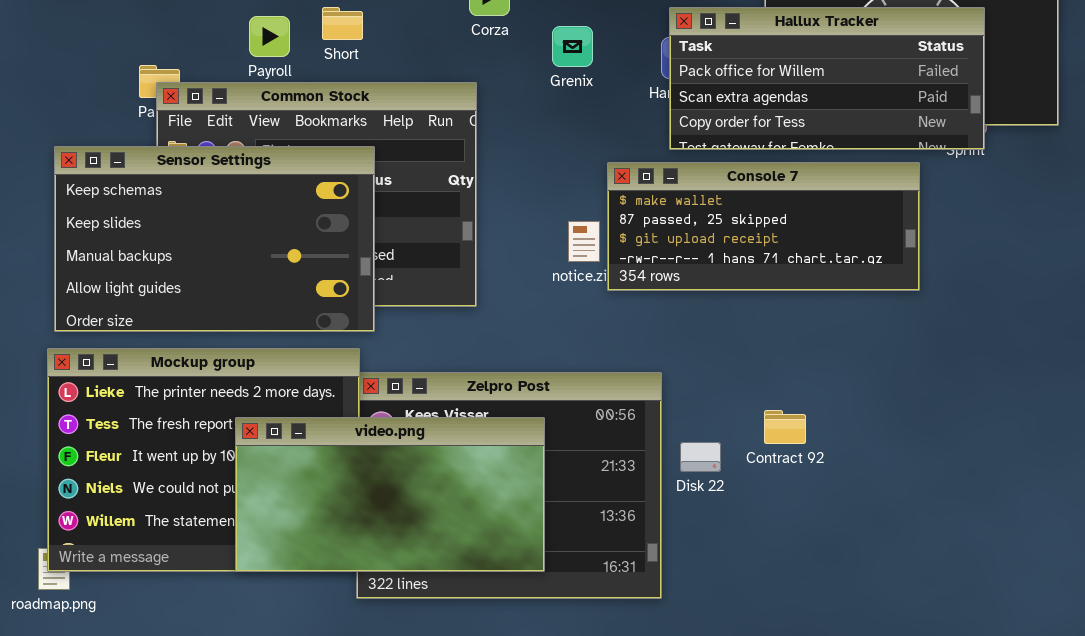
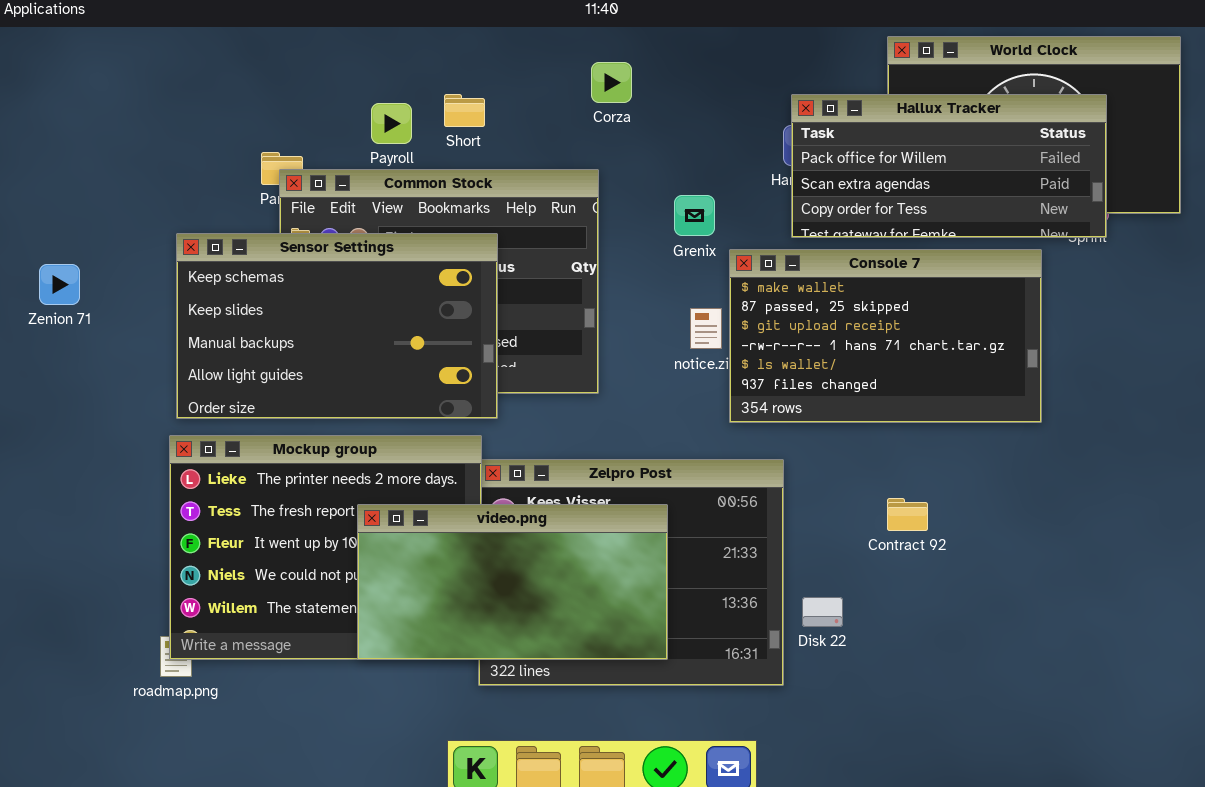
Grenix: [552,26,593,67] -> [674,195,715,236], moved
Console 7: [607,162,920,291] -> [729,249,1042,423], resized
Disk 22: [680,442,721,472] -> [802,597,843,627], moved

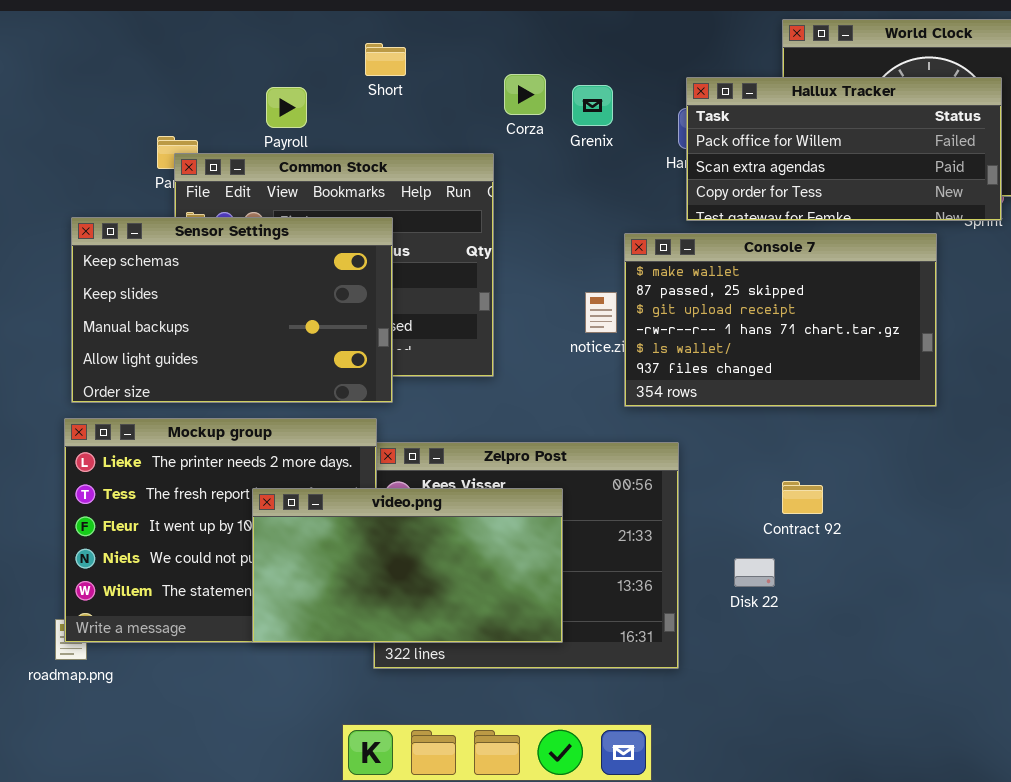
Corza: [591,62,632,103] -> [504,74,546,115], moved
Short: [444,94,485,127] -> [365,43,406,76], moved
Grenix: [674,195,715,236] -> [572,85,613,126], moved
Disk 22: [802,597,843,627] -> [734,558,775,587], moved

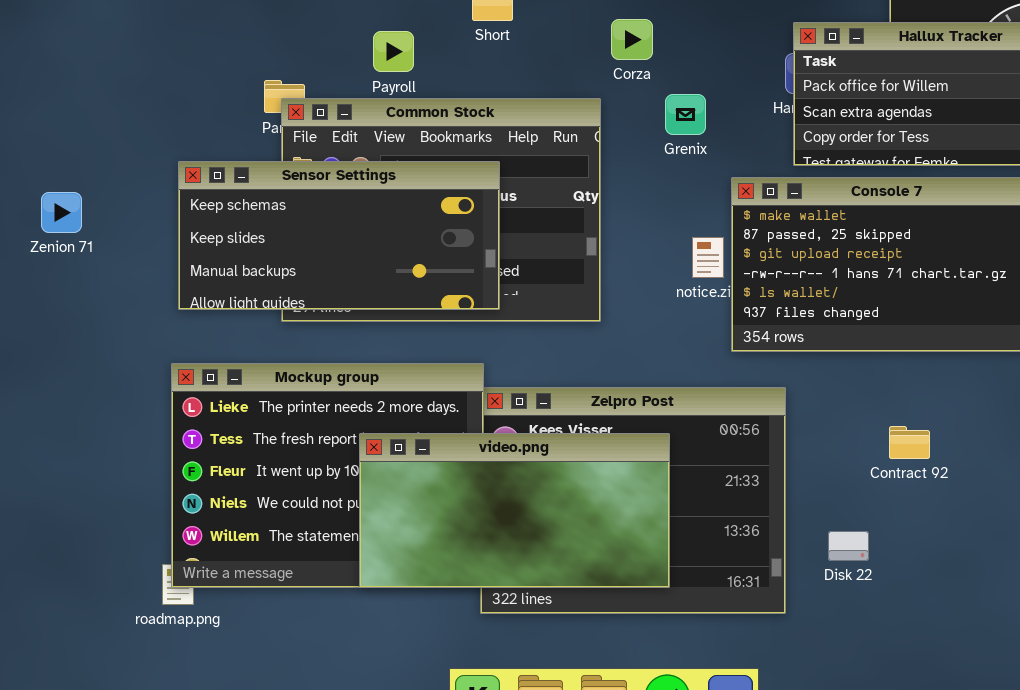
Grenix: [572,85,613,126] -> [665,94,706,135], moved
Sensor Settings: [71,217,393,403] -> [178,161,500,310], resized
Disk 22: [734,558,775,587] -> [828,531,869,561], moved

